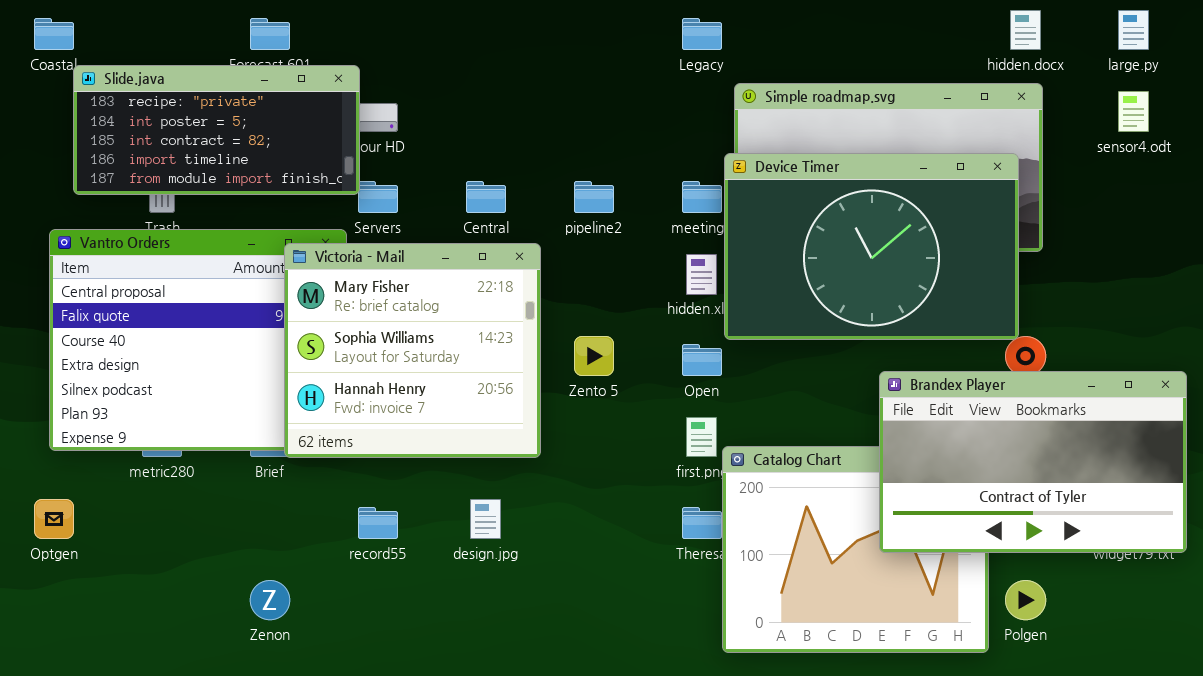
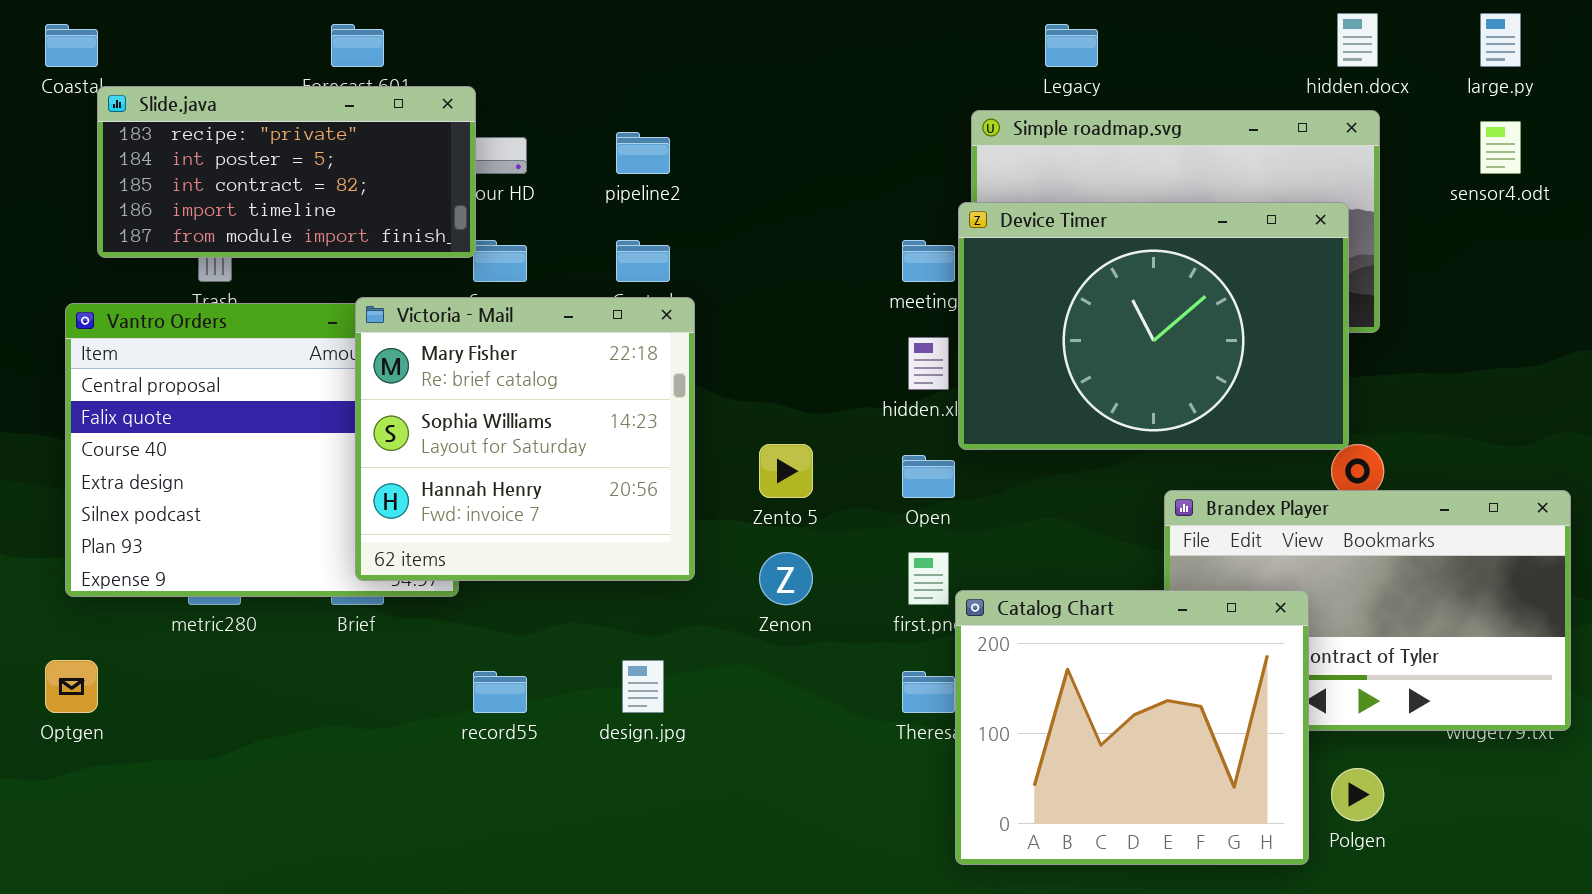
Legacy: [682,18,722,50] -> [1045,24,1098,67], moved
pipeline2: [574,181,614,213] -> [616,132,670,174], moved
Victoria - Mail: [284,243,541,458] -> [355,297,695,581], moved
Catalog Chart: [722,446,989,653] -> [955,590,1309,865], raised
Zenon: [250,580,290,620] -> [759,552,813,605], moved

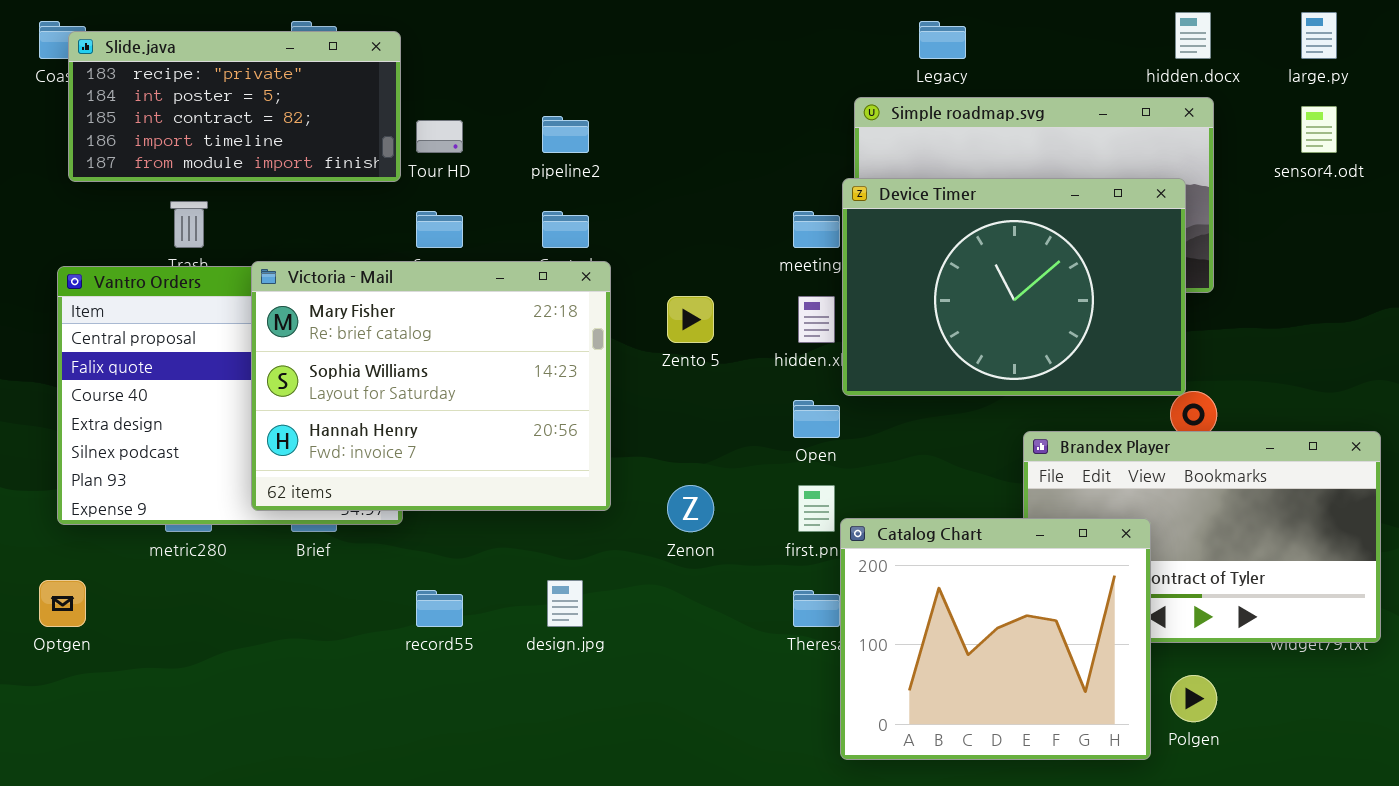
Slide.java: [97,86,476,258] -> [68,31,401,182], moved
Victoria - Mail: [355,297,695,581] -> [251,261,611,511], resized
Zento 5: [759,444,813,498] -> [667,296,714,343], moved

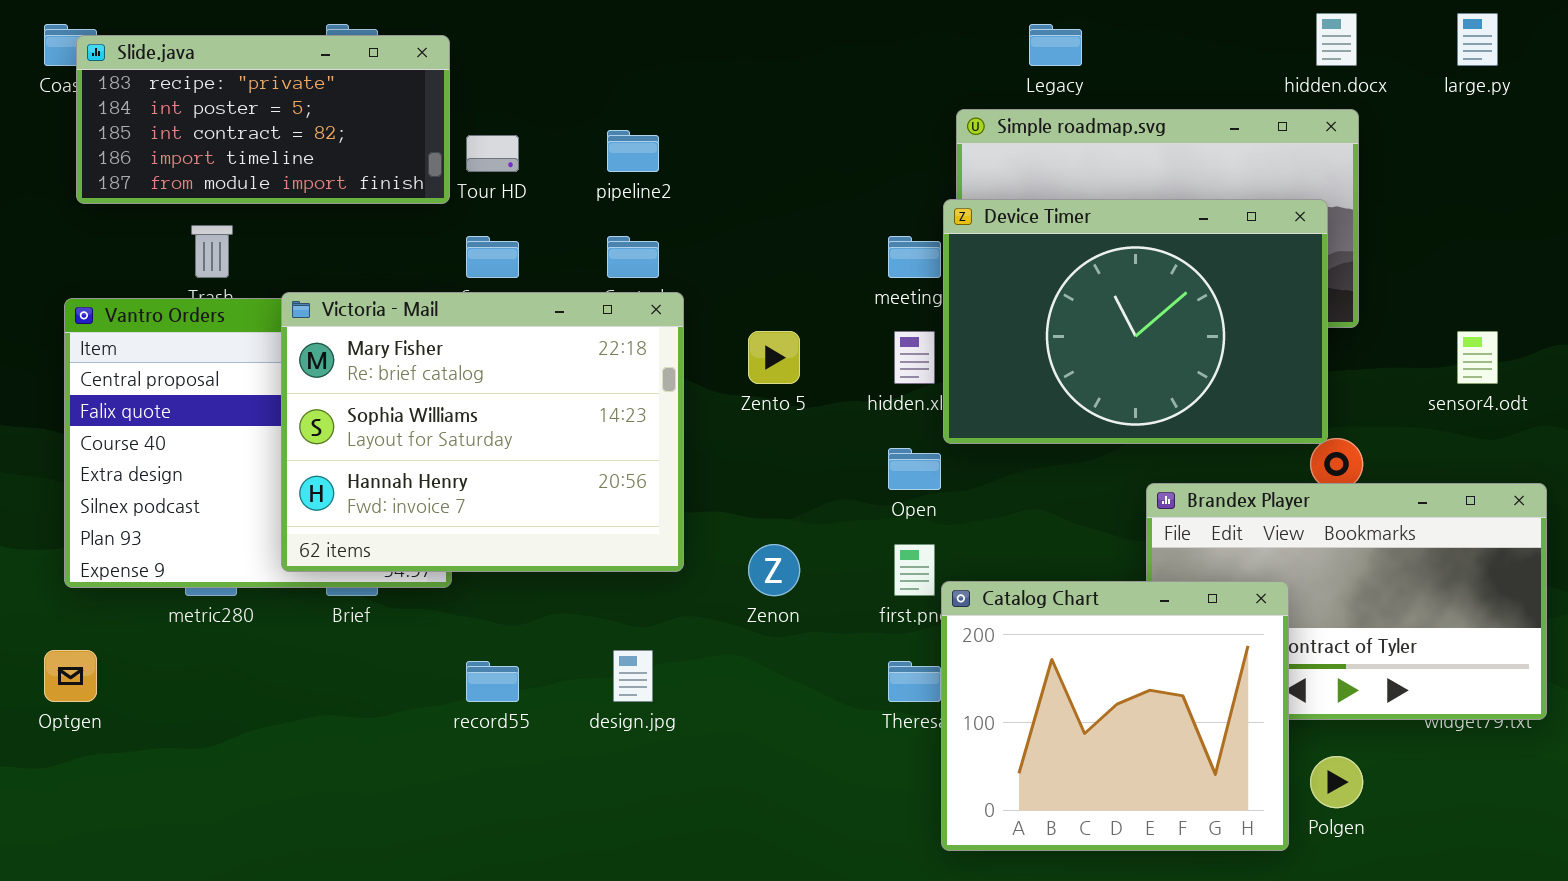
sensor4.odt: [1301,106,1337,153] -> [1457,331,1498,384], moved

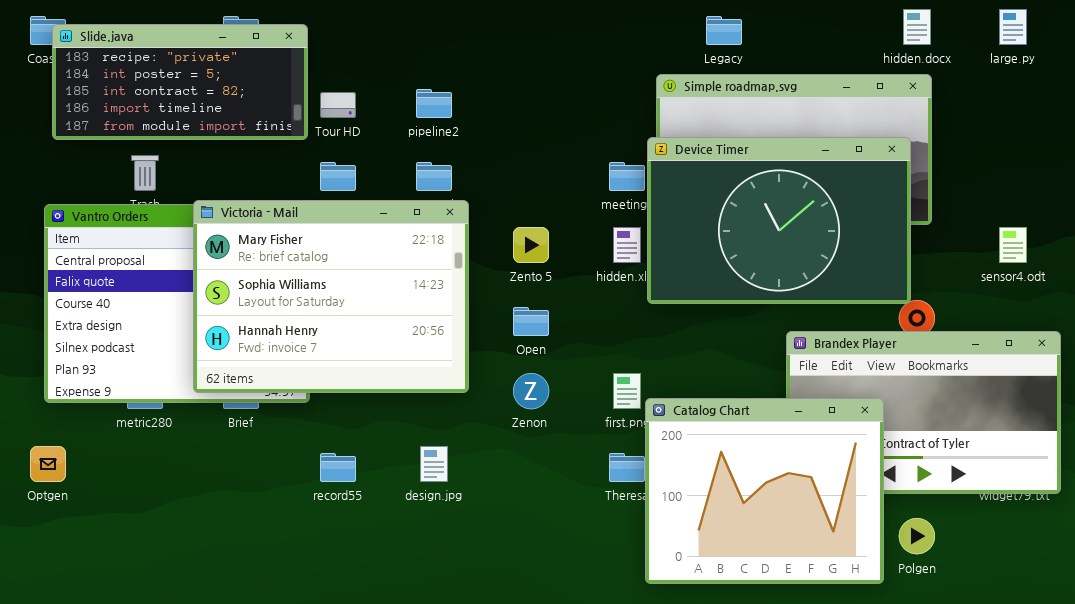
Open: [888,448,941,490] -> [513,307,549,336], moved

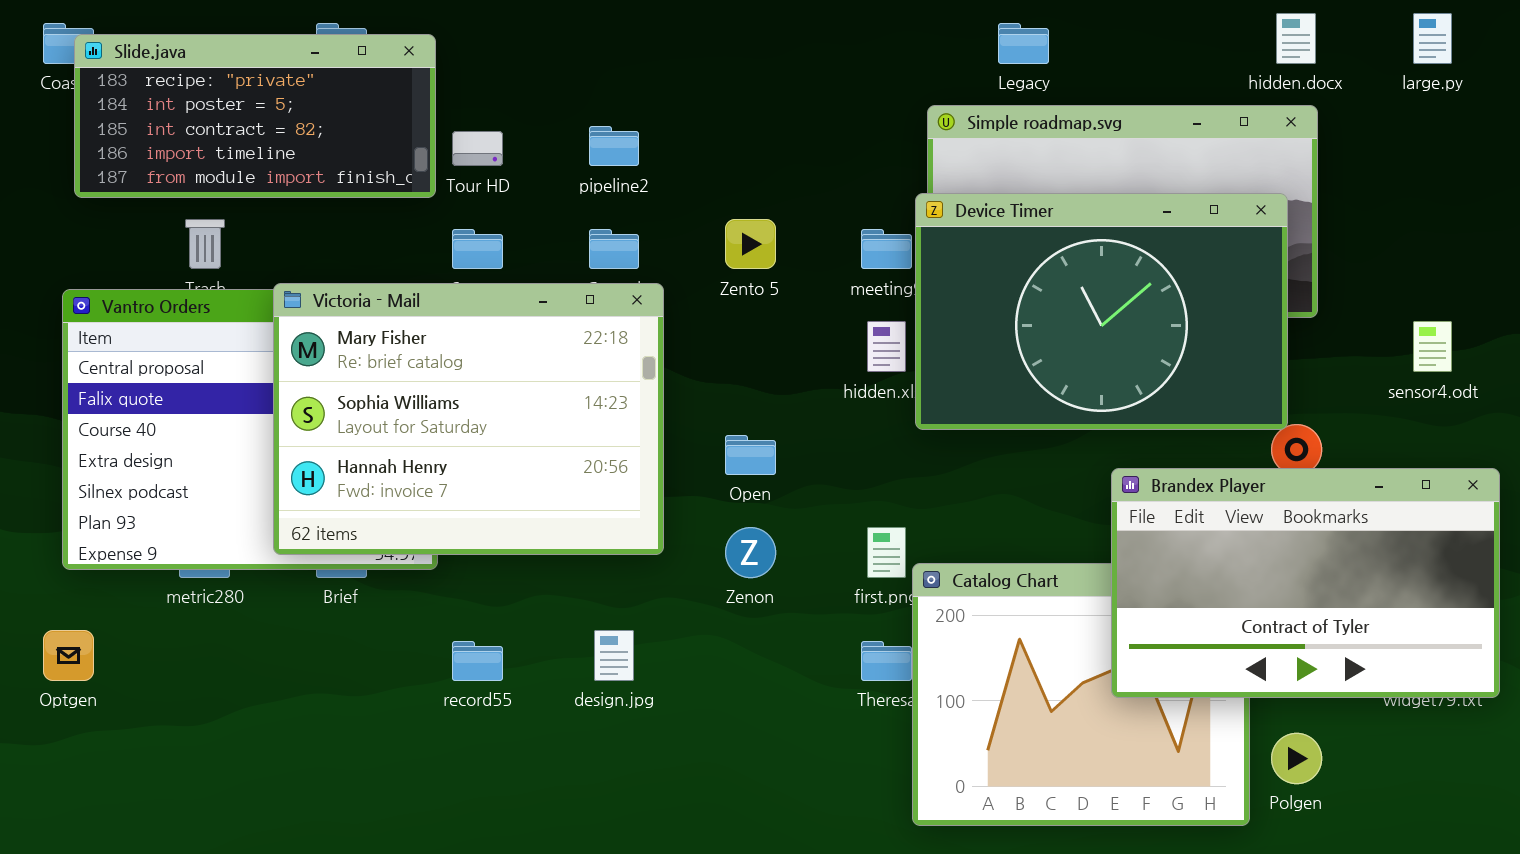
Zento 5: [513,227,549,263] -> [725,219,776,269], moved
Brandex Player: [786,331,1061,494] -> [1111,468,1500,698], raised

